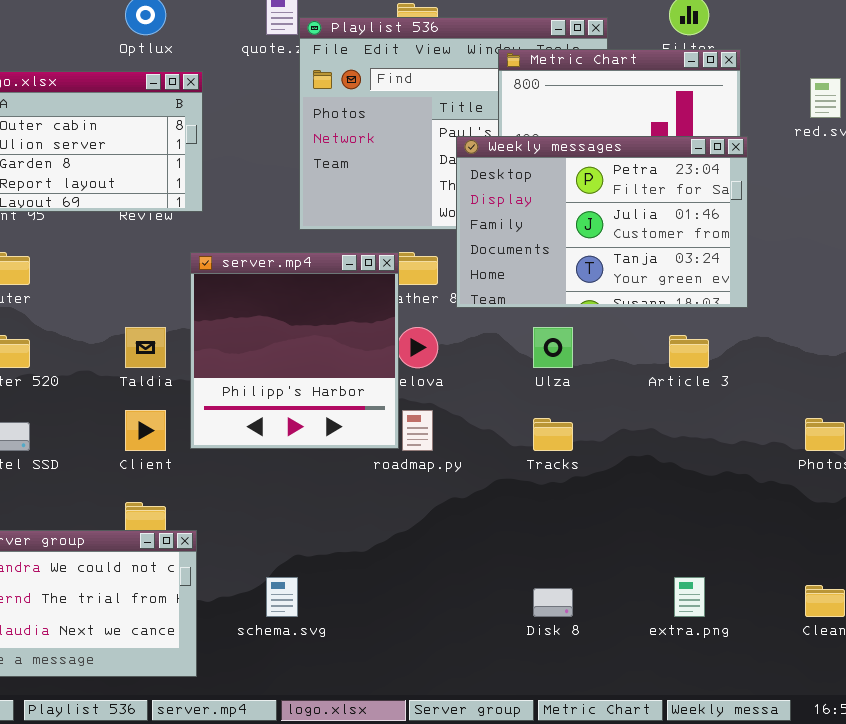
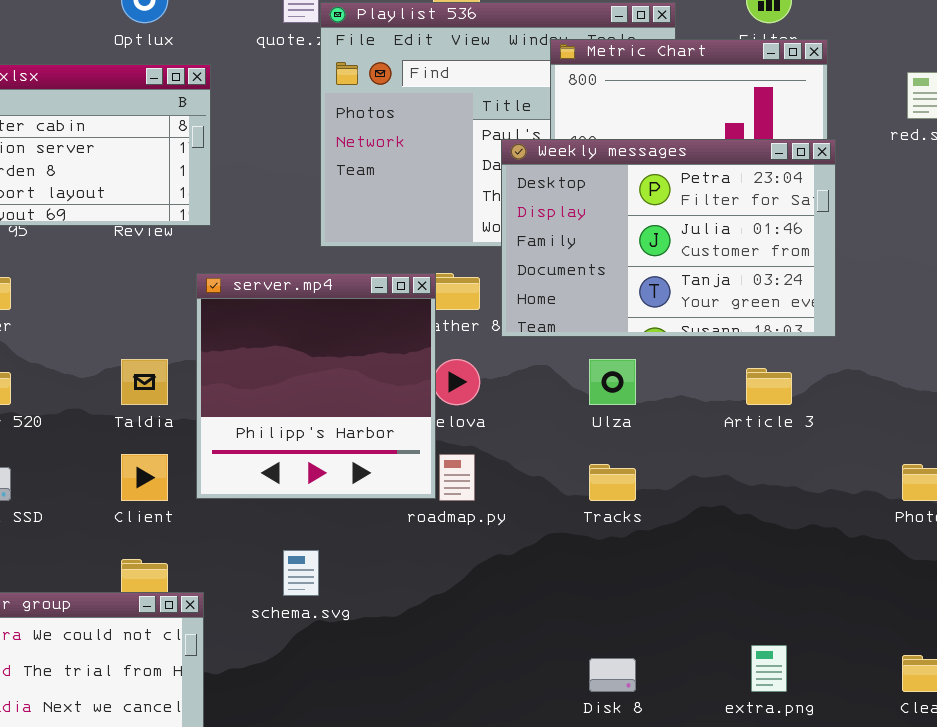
schema.svg: [266,577,298,617] -> [283,550,319,596], moved

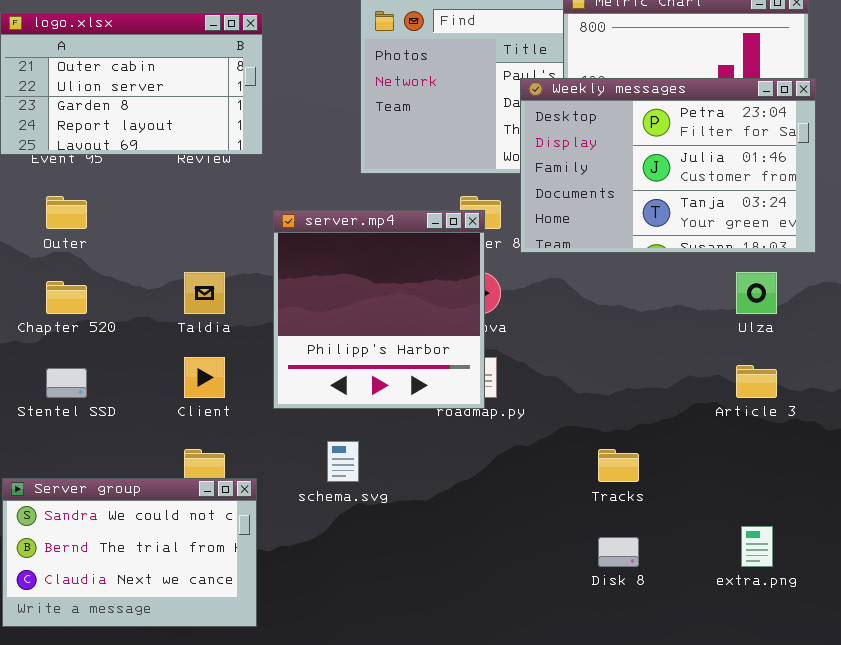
server.mp4: [196,273,436,499] -> [273,210,485,409], moved
Ulza: [589,359,636,405] -> [736,272,777,314], moved
Article 3: [746,368,792,405] -> [736,365,777,398], moved
Tracks: [589,464,636,501] -> [598,449,639,482], moved

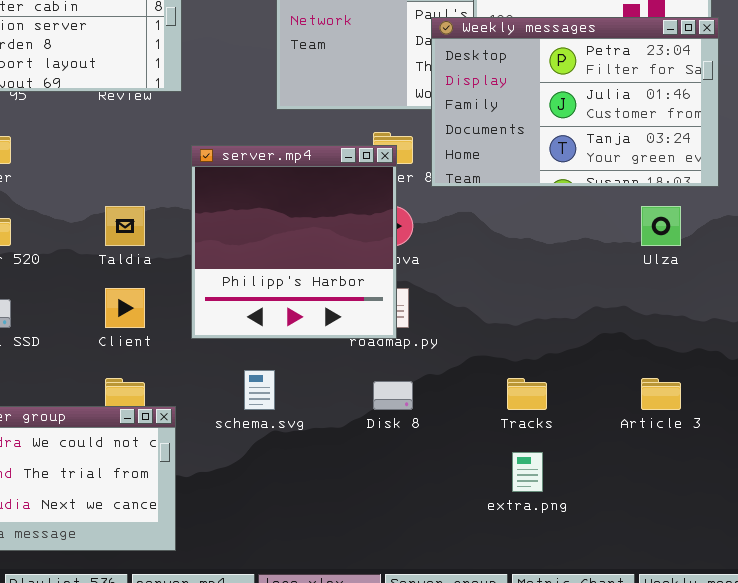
Article 3: [736,365,777,398] -> [641,378,681,410], moved
extra.png: [741,526,773,567] -> [512,452,543,492], moved
Disk 8: [598,537,639,567] -> [373,381,413,410], moved

